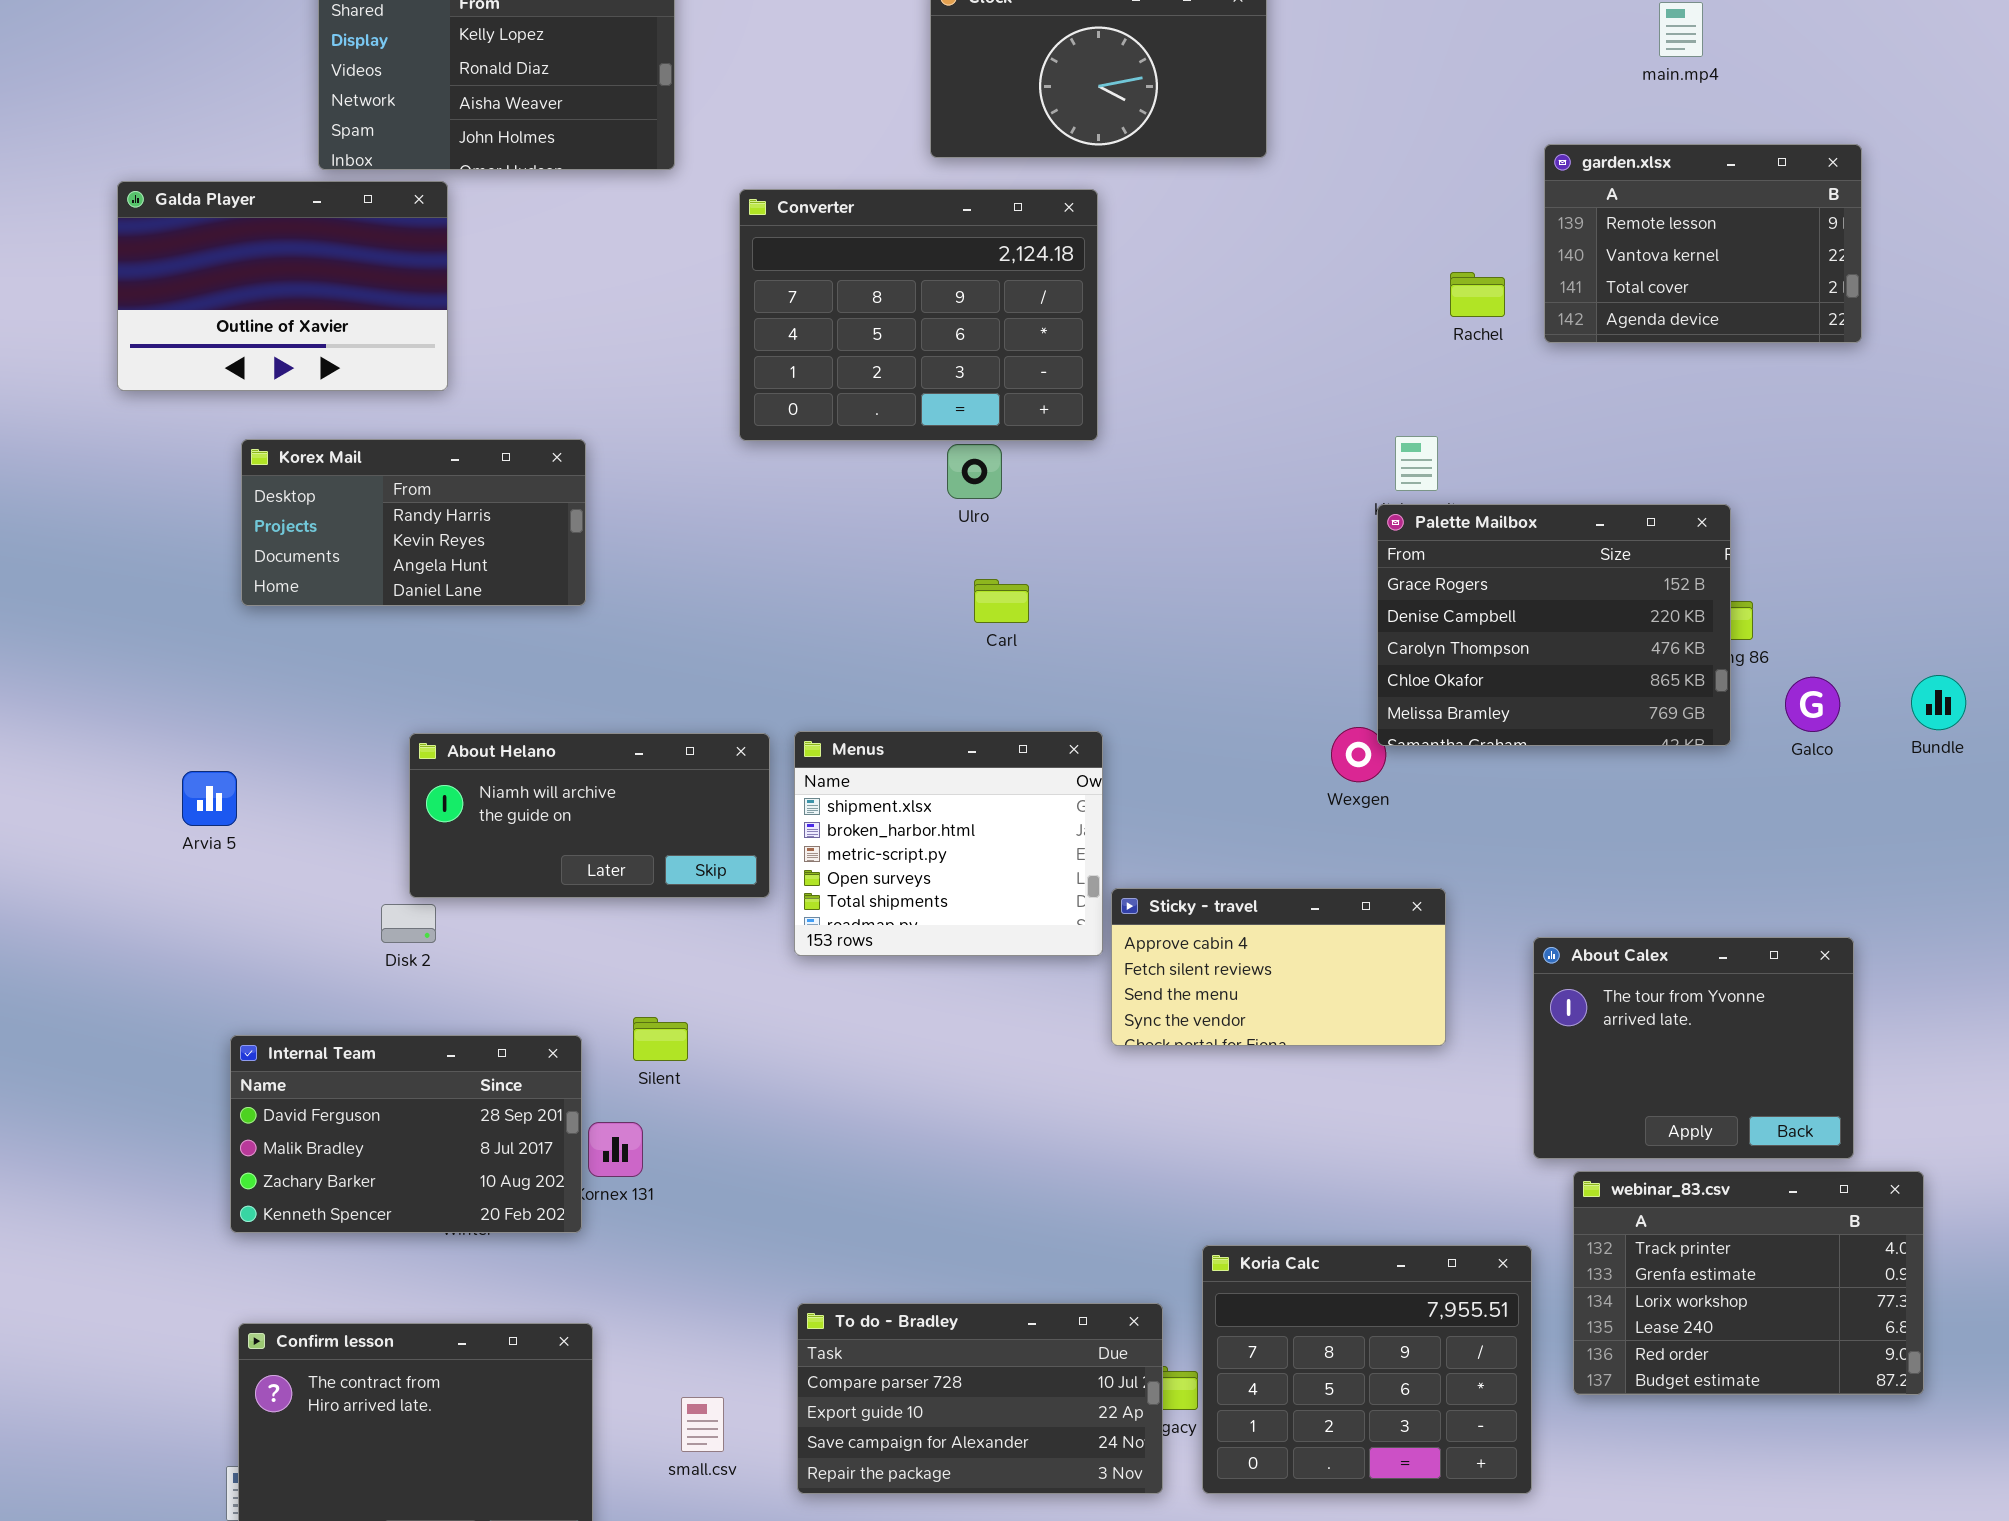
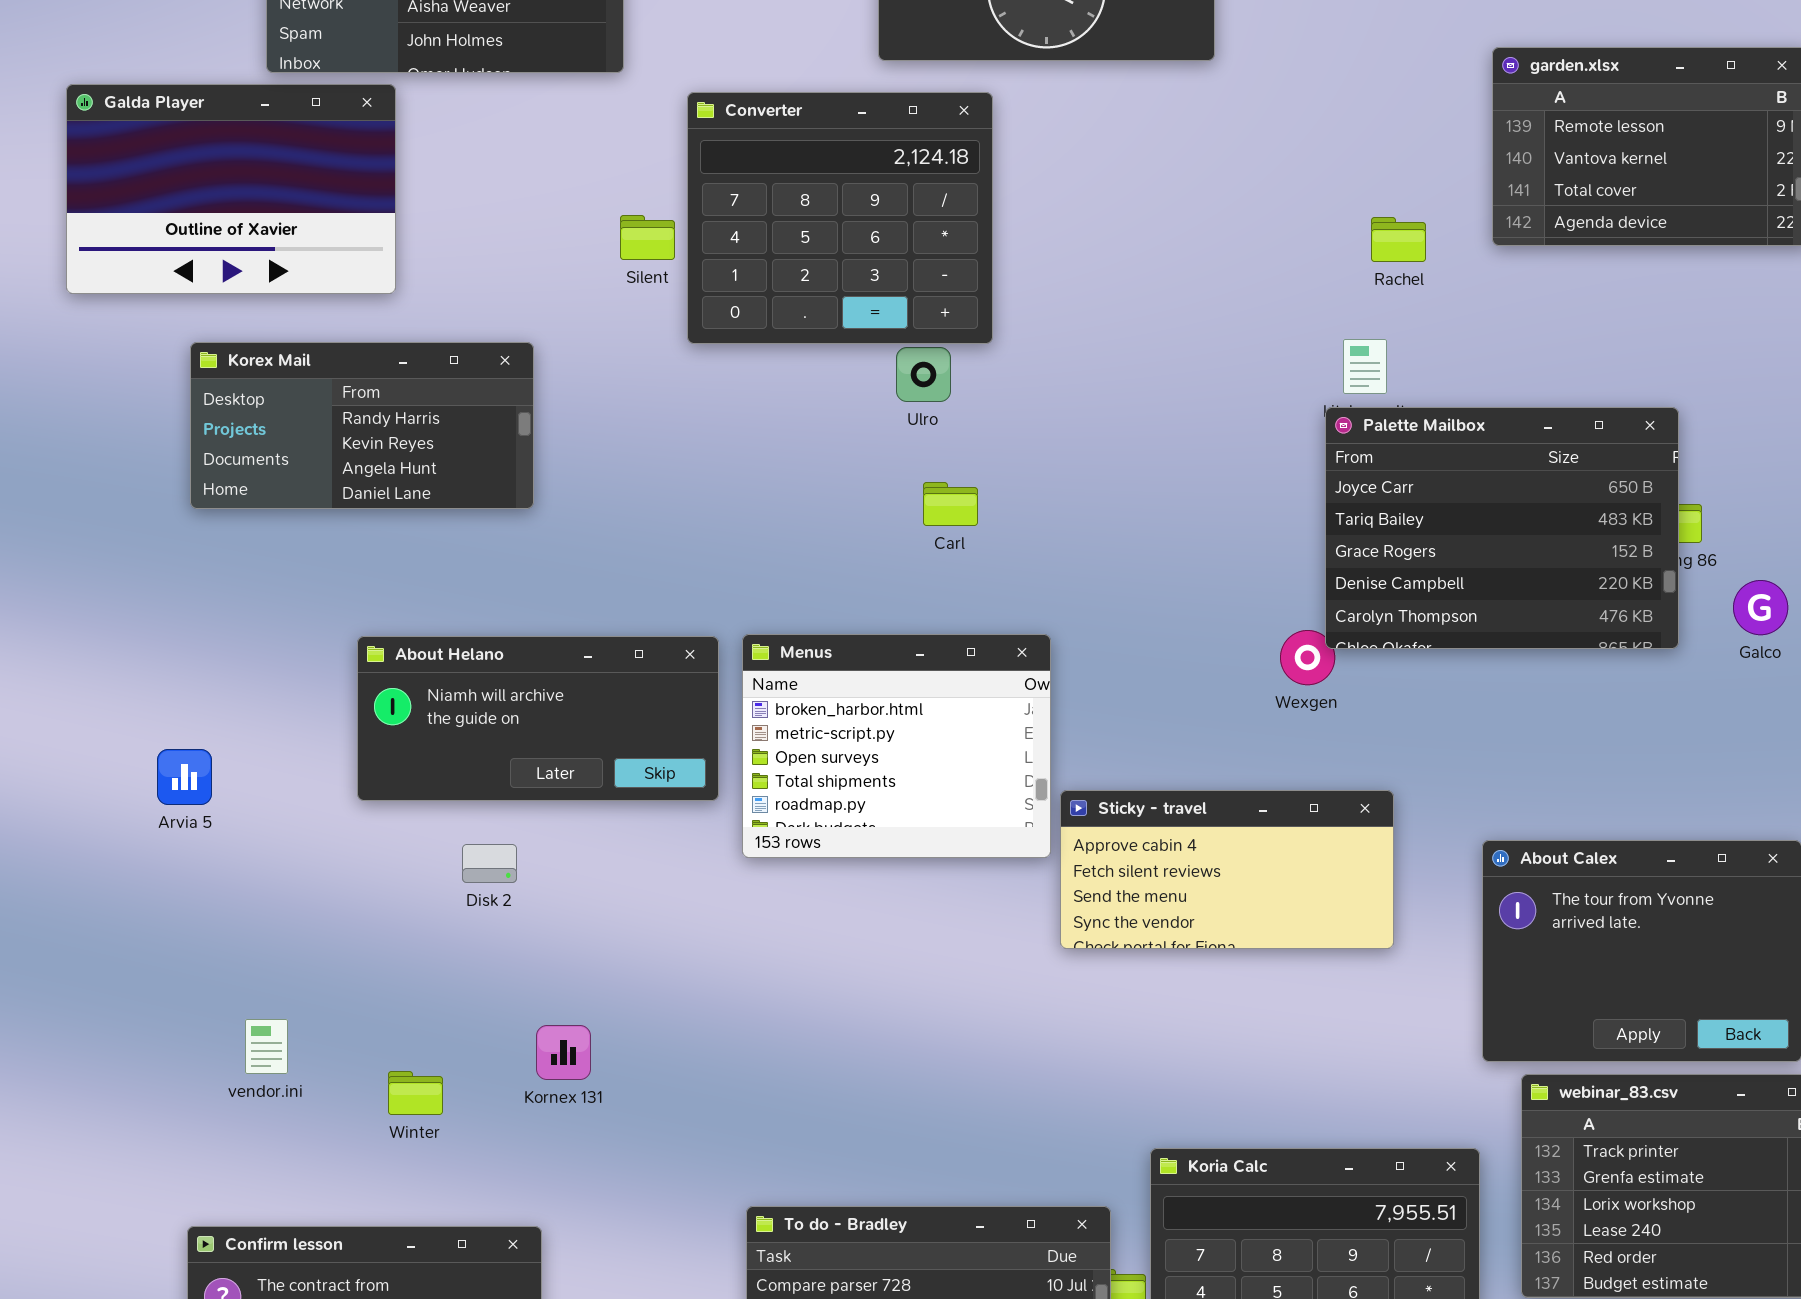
Converter: [739,189,1098,441] -> [687,92,993,344], resized
Rachel: [1450,272,1505,317] -> [1371,217,1426,262], moved
Palette Mailbox: [1377,504,1731,746] -> [1325,407,1679,649], scrolled up 2 rows
Menus: [794,731,1103,956] -> [742,634,1051,858], scrolled down 1 row
Arvia 5: [182,771,237,826] -> [157,749,212,805], moved
Disk 2: [381,904,436,943] -> [462,844,517,883], moved
Silent: [633,1017,688,1061] -> [620,215,675,260], moved
Internal Team: [230,1035,582,1233] -> none, closed

